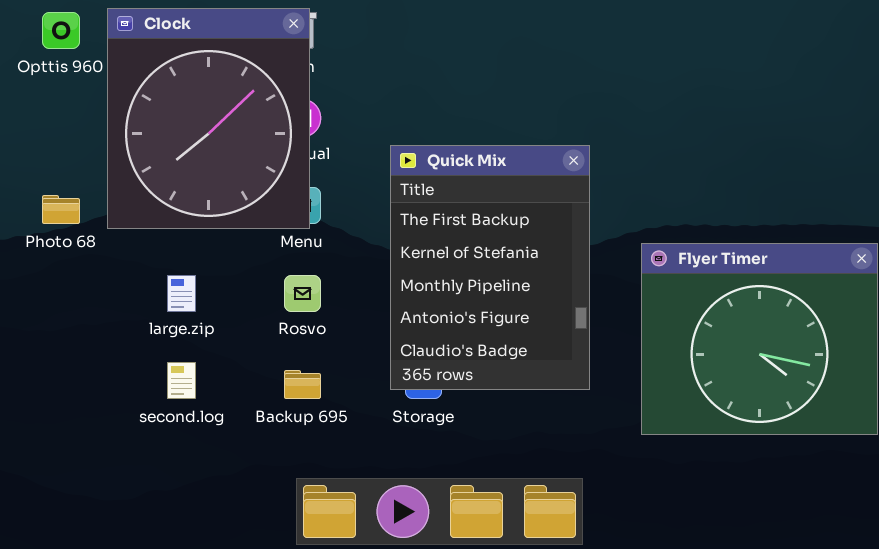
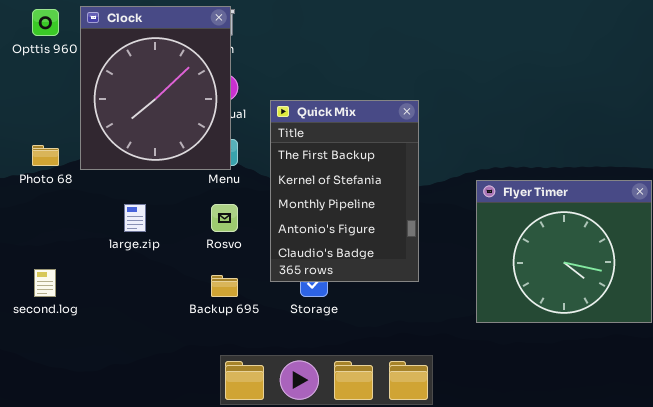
Quick Mix: [390,145,590,390] -> [270,100,419,282], moved
second.log: [167,362,196,399] -> [34,269,56,297], moved

